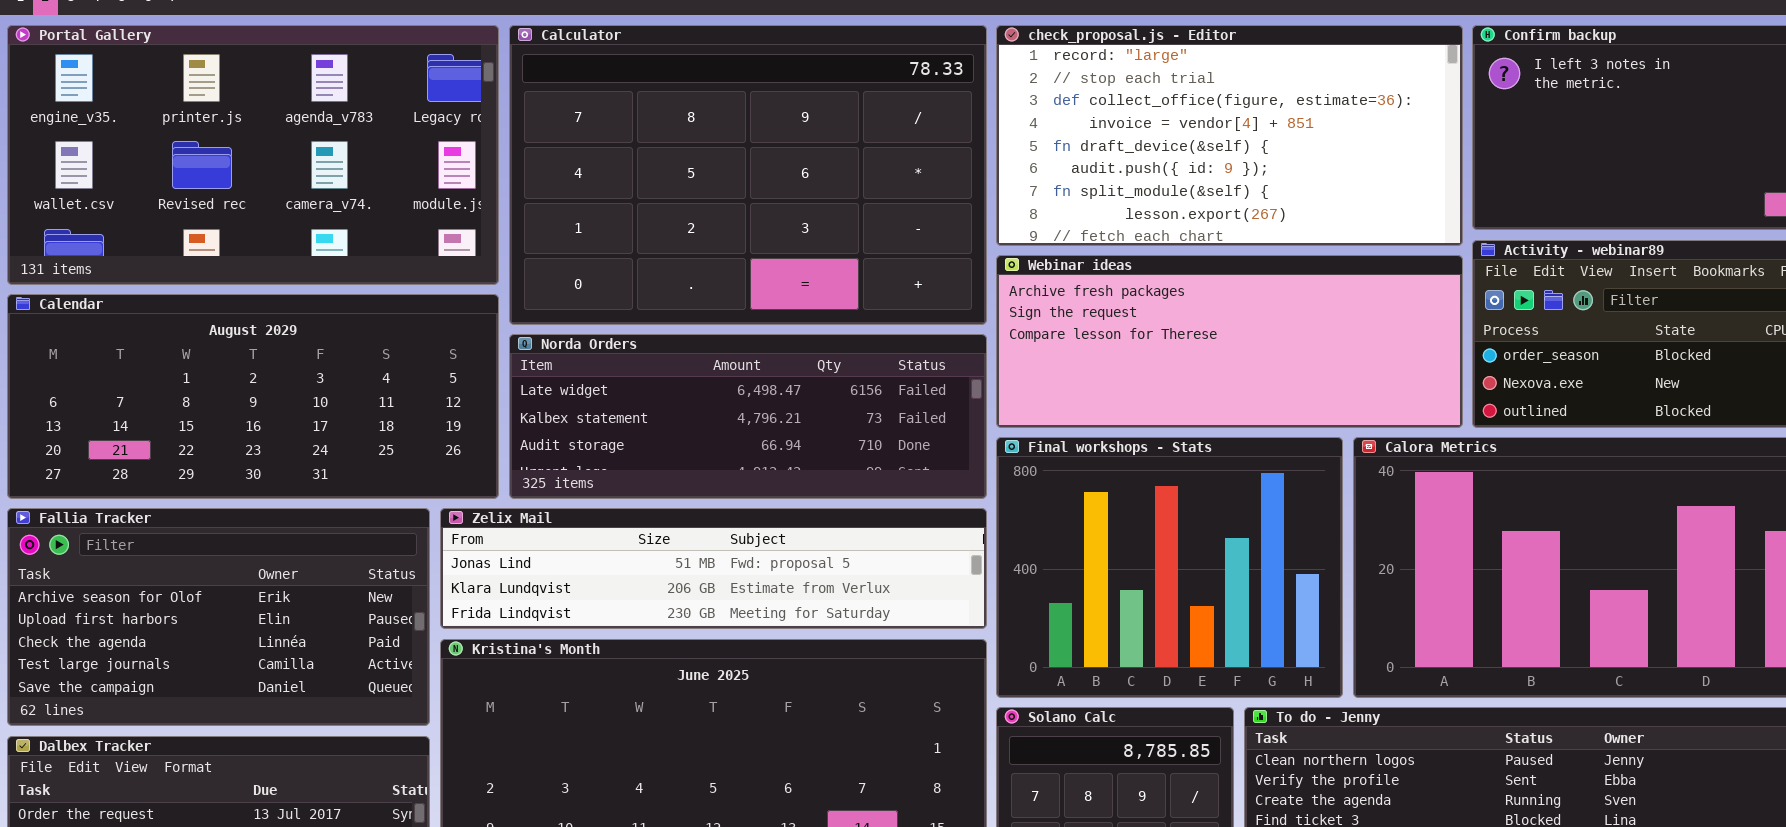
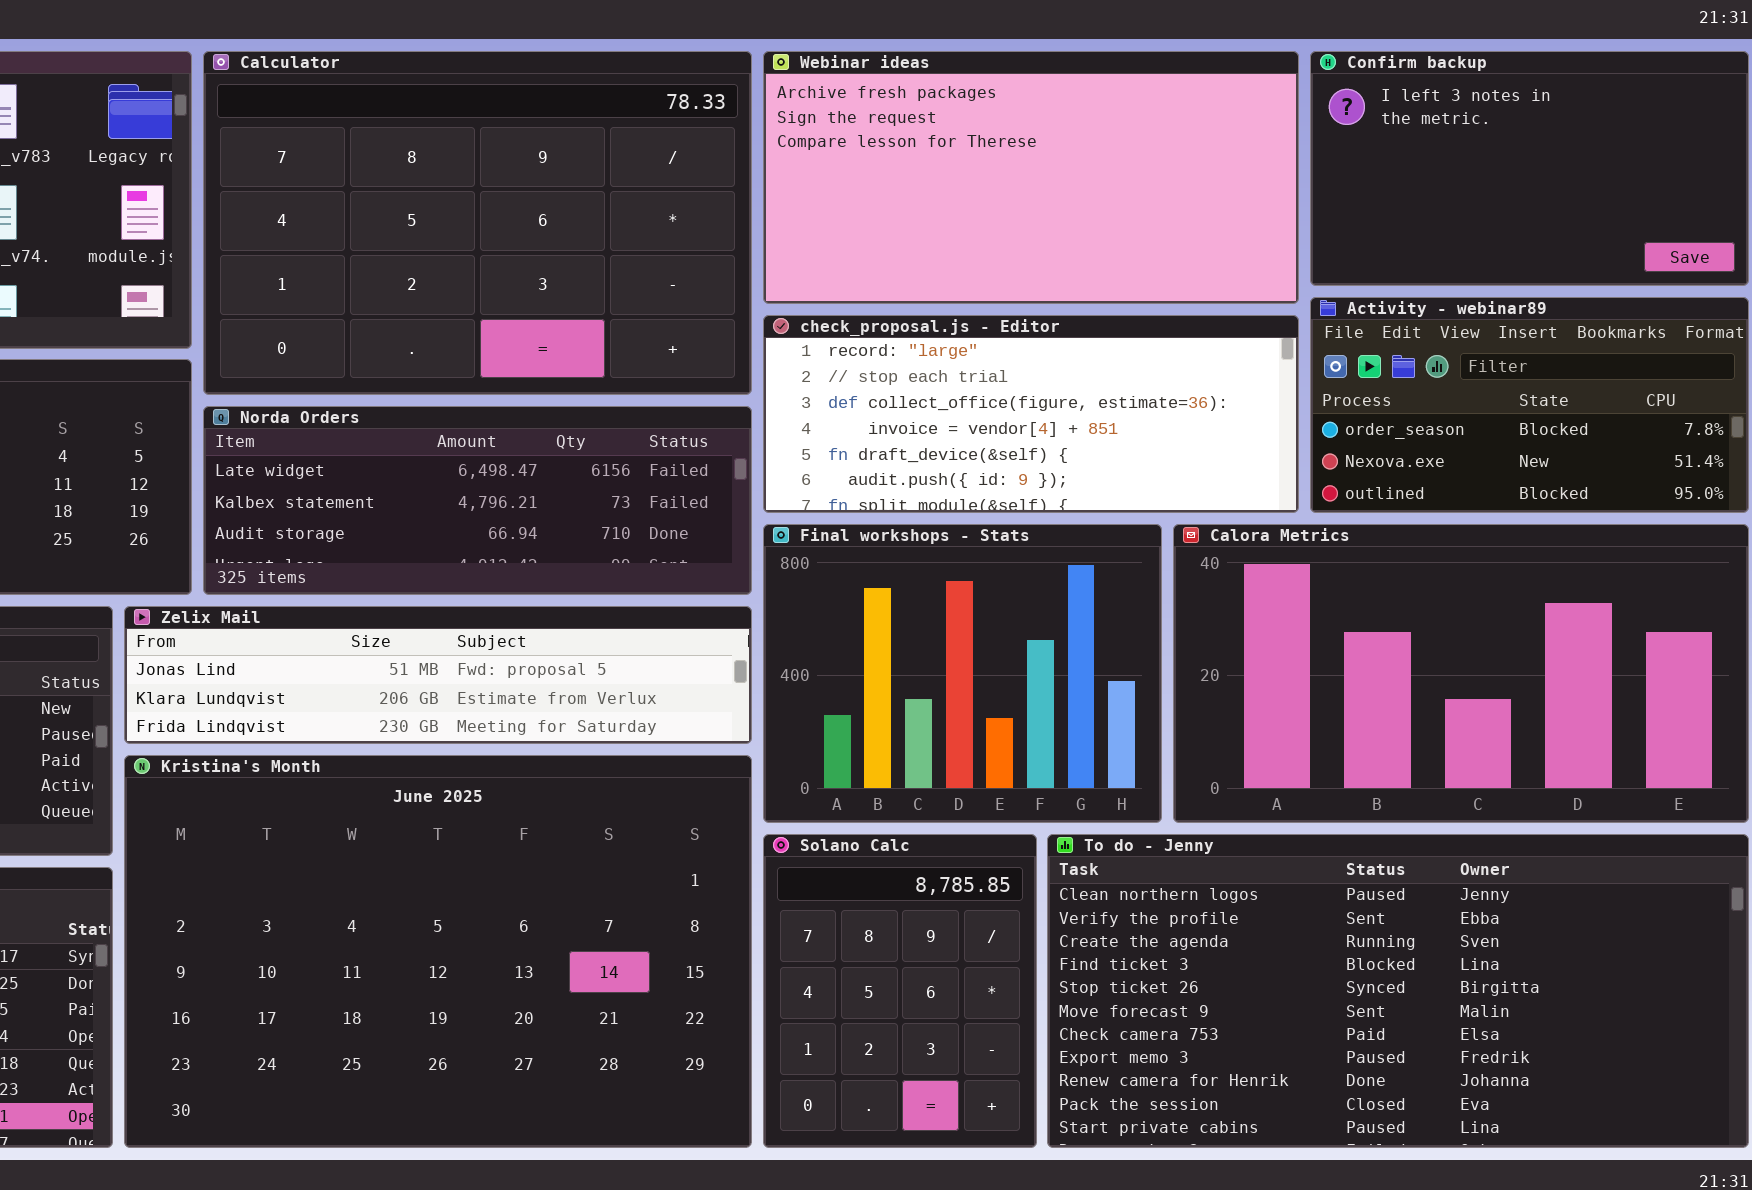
check_proposal.js - Editor: [996,25,1463,246] -> [763,315,1299,513], moved, resized
Webinar ideas: [996,255,1463,428] -> [763,51,1299,304], moved, resized

